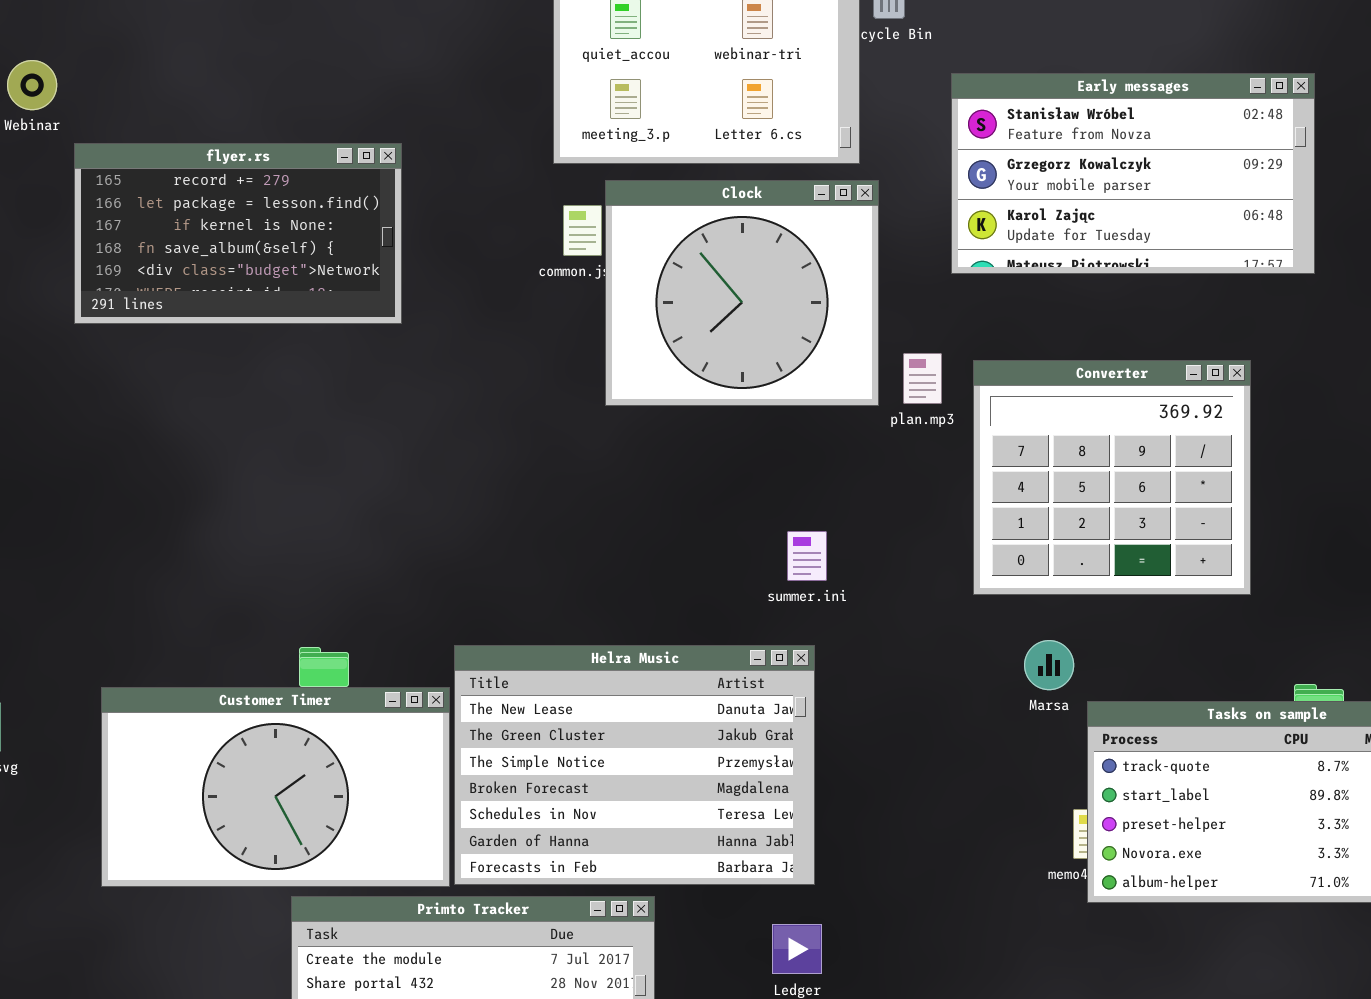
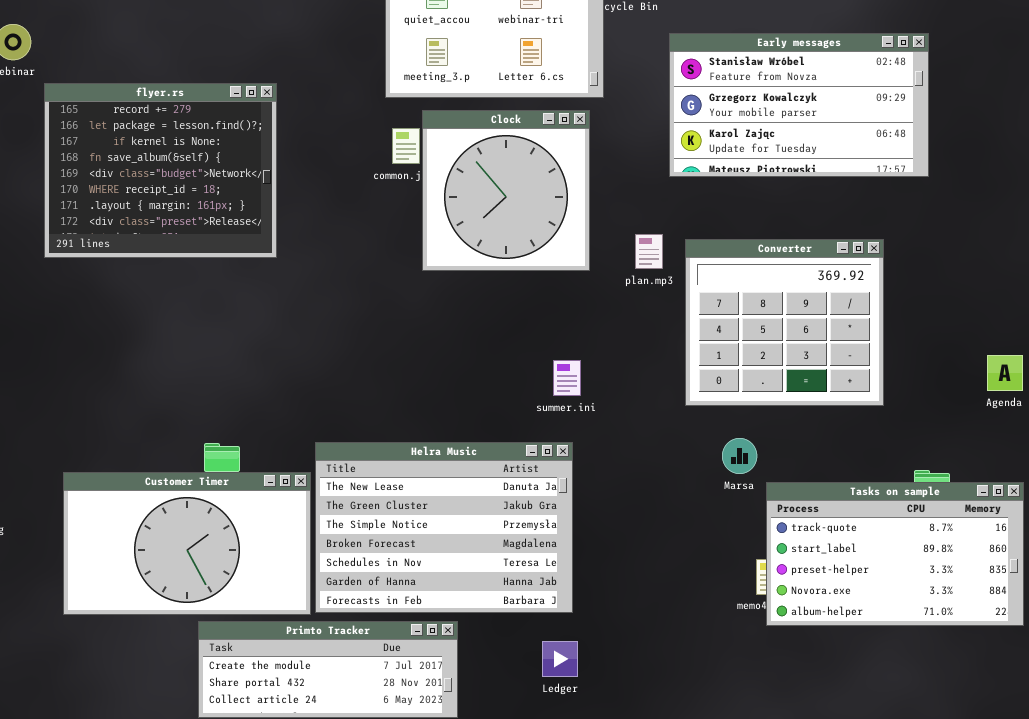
flyer.rs: [74,143,402,324] -> [44,83,277,258], resized
Clock: [605,180,879,406] -> [422,110,590,271], resized

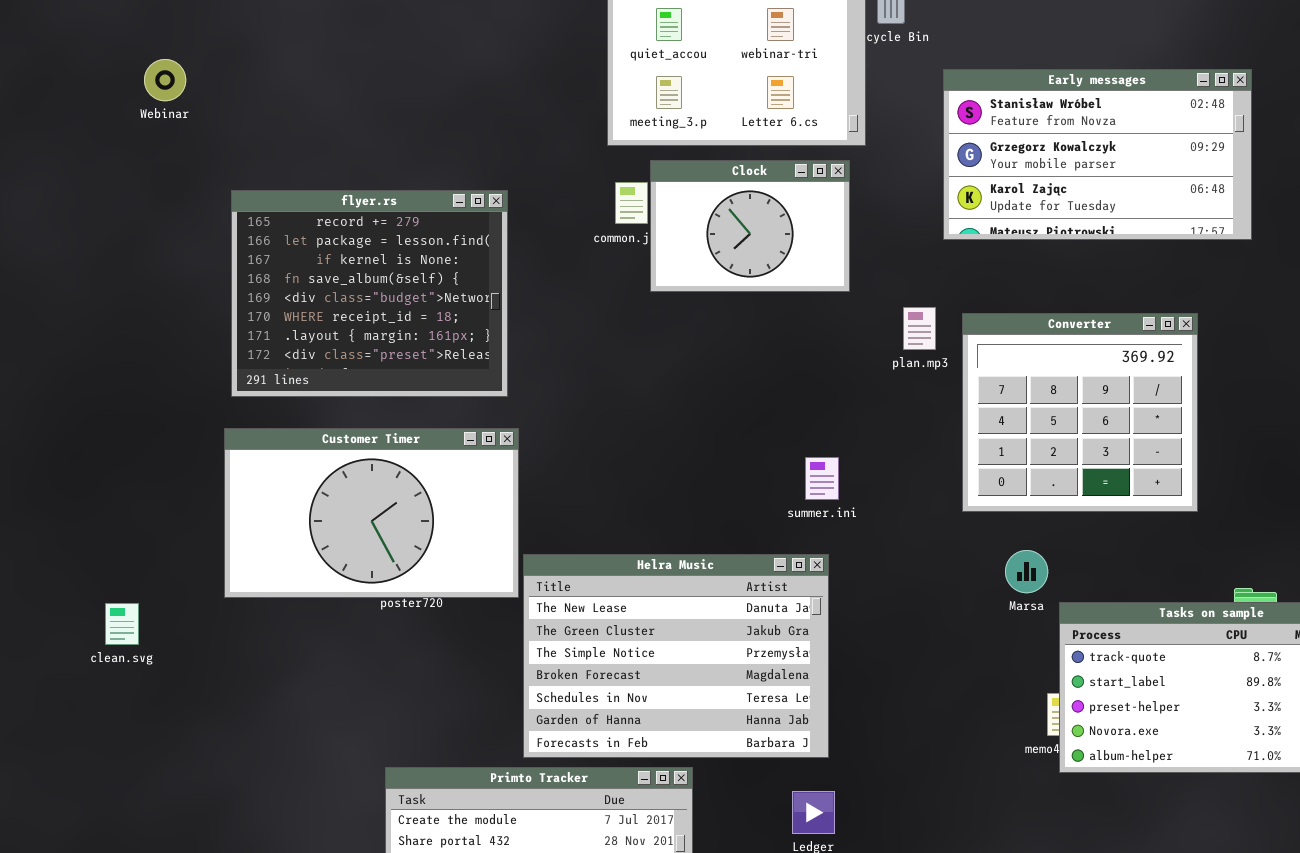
flyer.rs: [44,83,277,258] -> [231,190,508,397], moved
Clock: [422,110,590,271] -> [650,160,850,292], resized
Customer Timer: [63,472,311,615] -> [224,428,519,598], moved

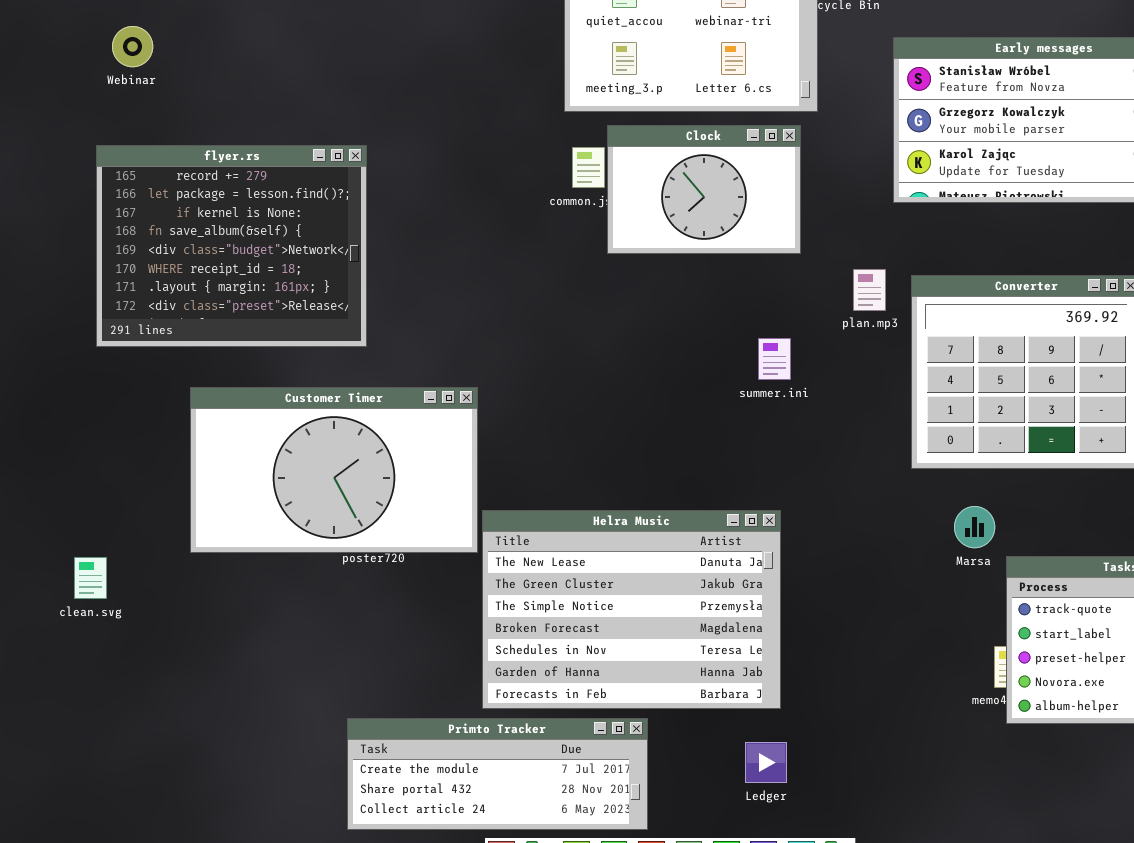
flyer.rs: [231,190,508,397] -> [96,145,367,347], moved
summer.ini: [805,457,839,500] -> [758,338,791,380], moved

